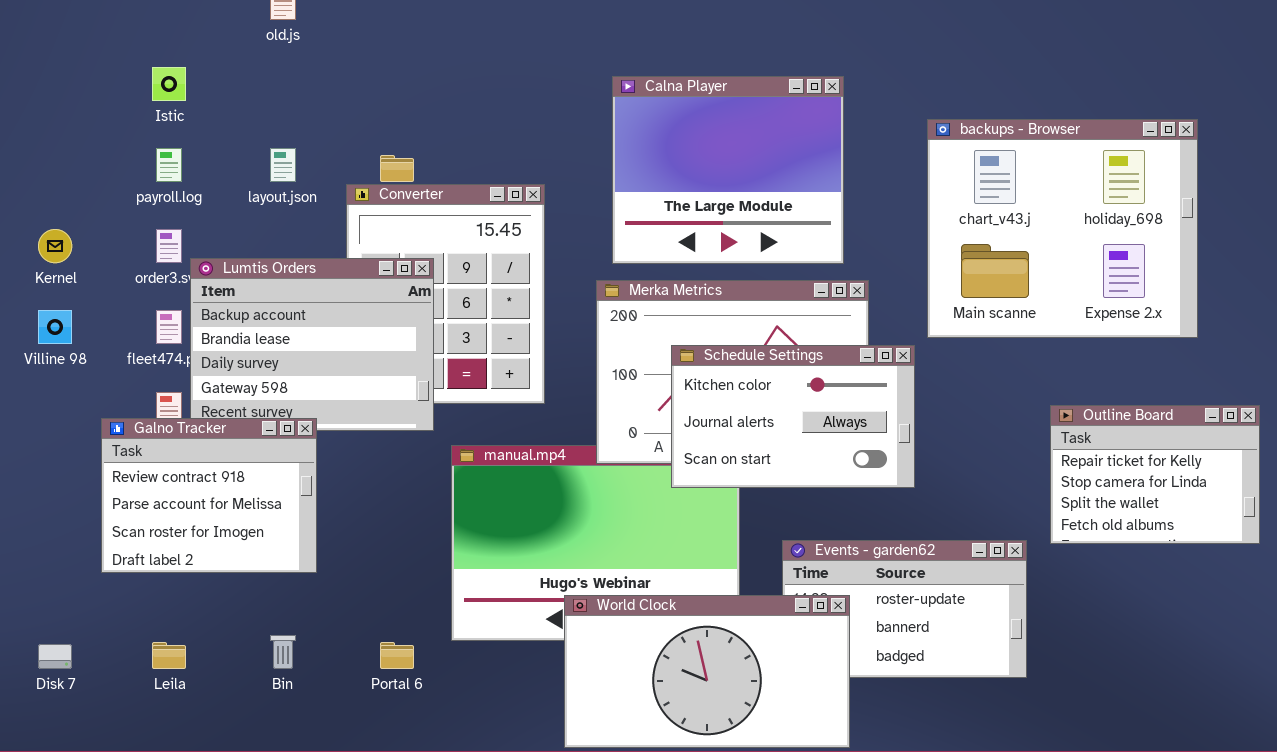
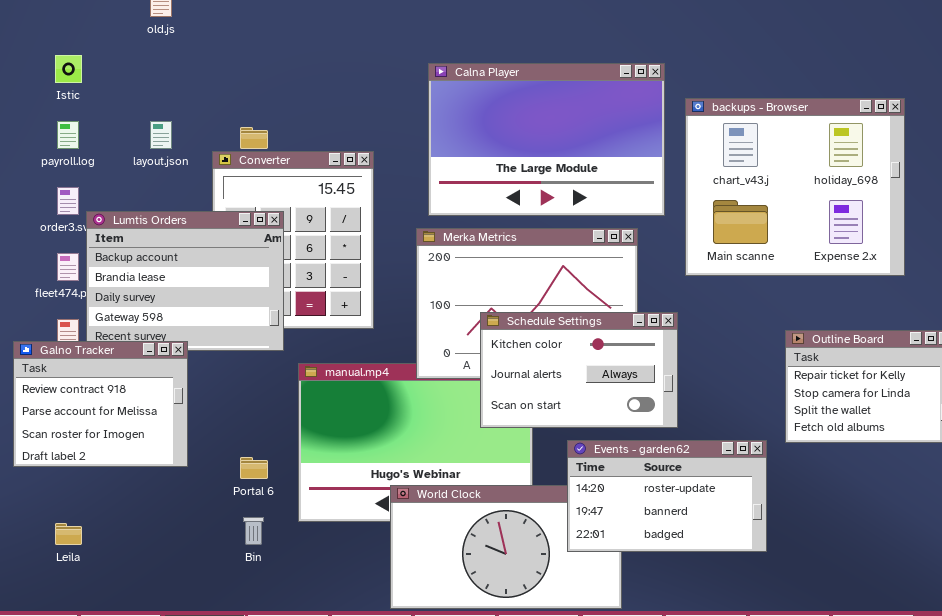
Calna Player: [612,76,844,264] -> [428,63,665,216], resized
Schedule Settings: [671,345,915,488] -> [480,312,678,428], moved
Events - garden62: [782,540,1027,678] -> [567,440,767,552], raised
Bin: [270,635,296,669] -> [243,517,264,545], moved
Portal 6: [380,642,414,669] -> [240,457,268,479], moved

